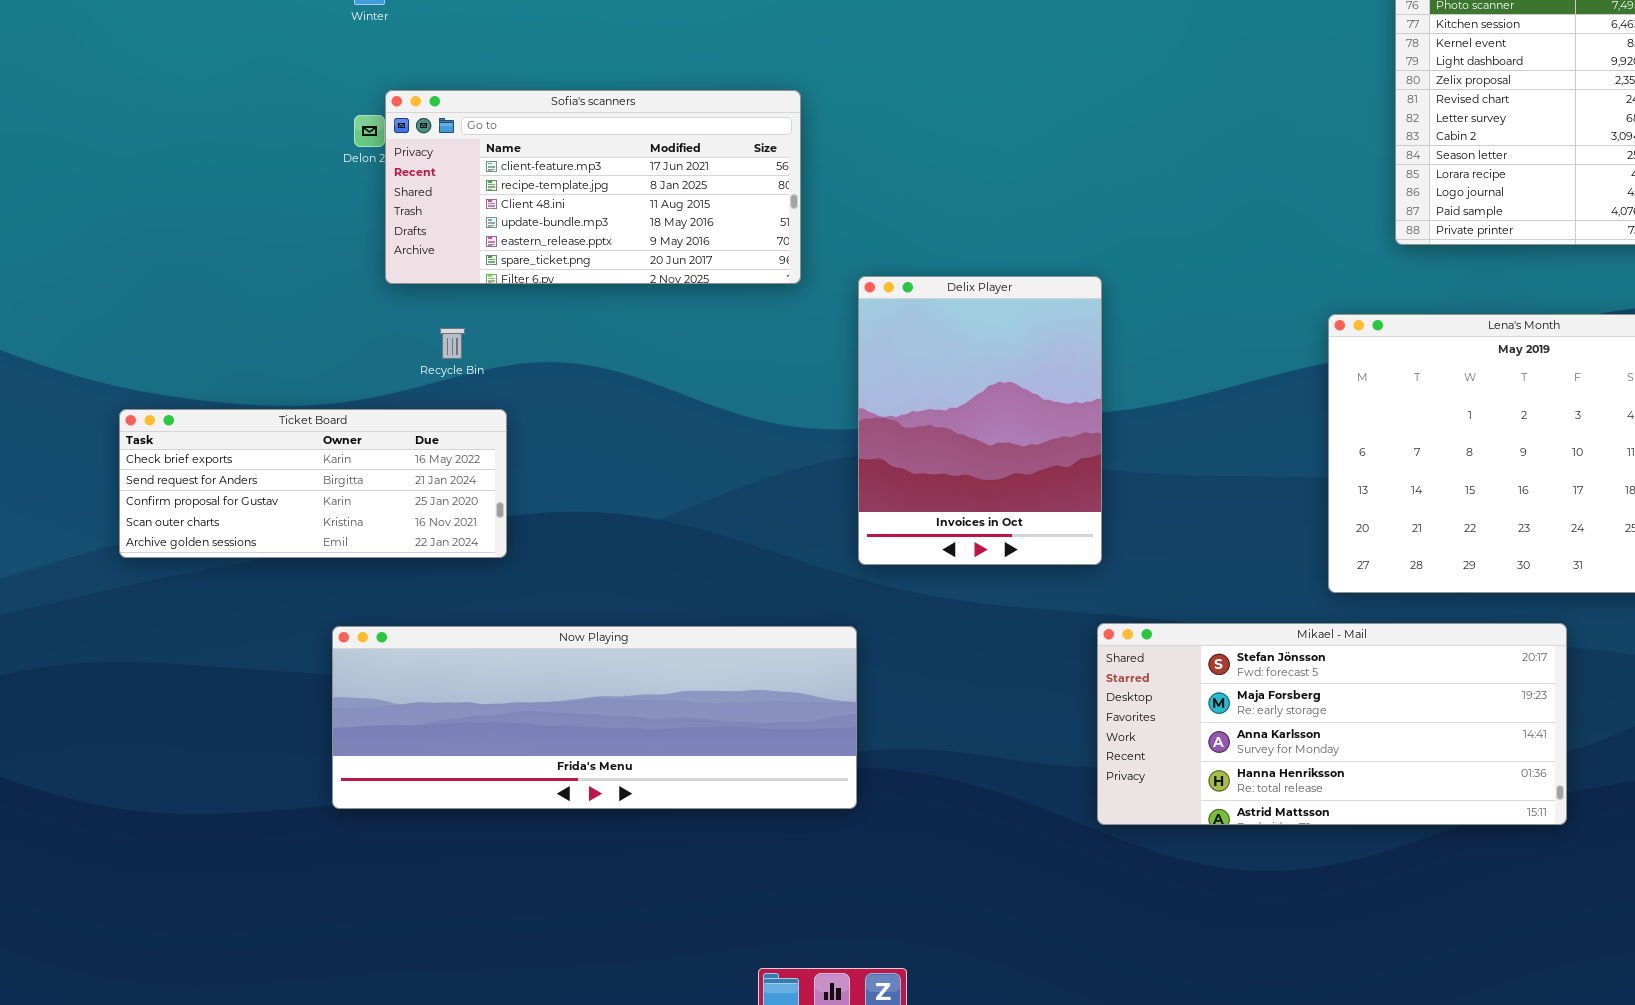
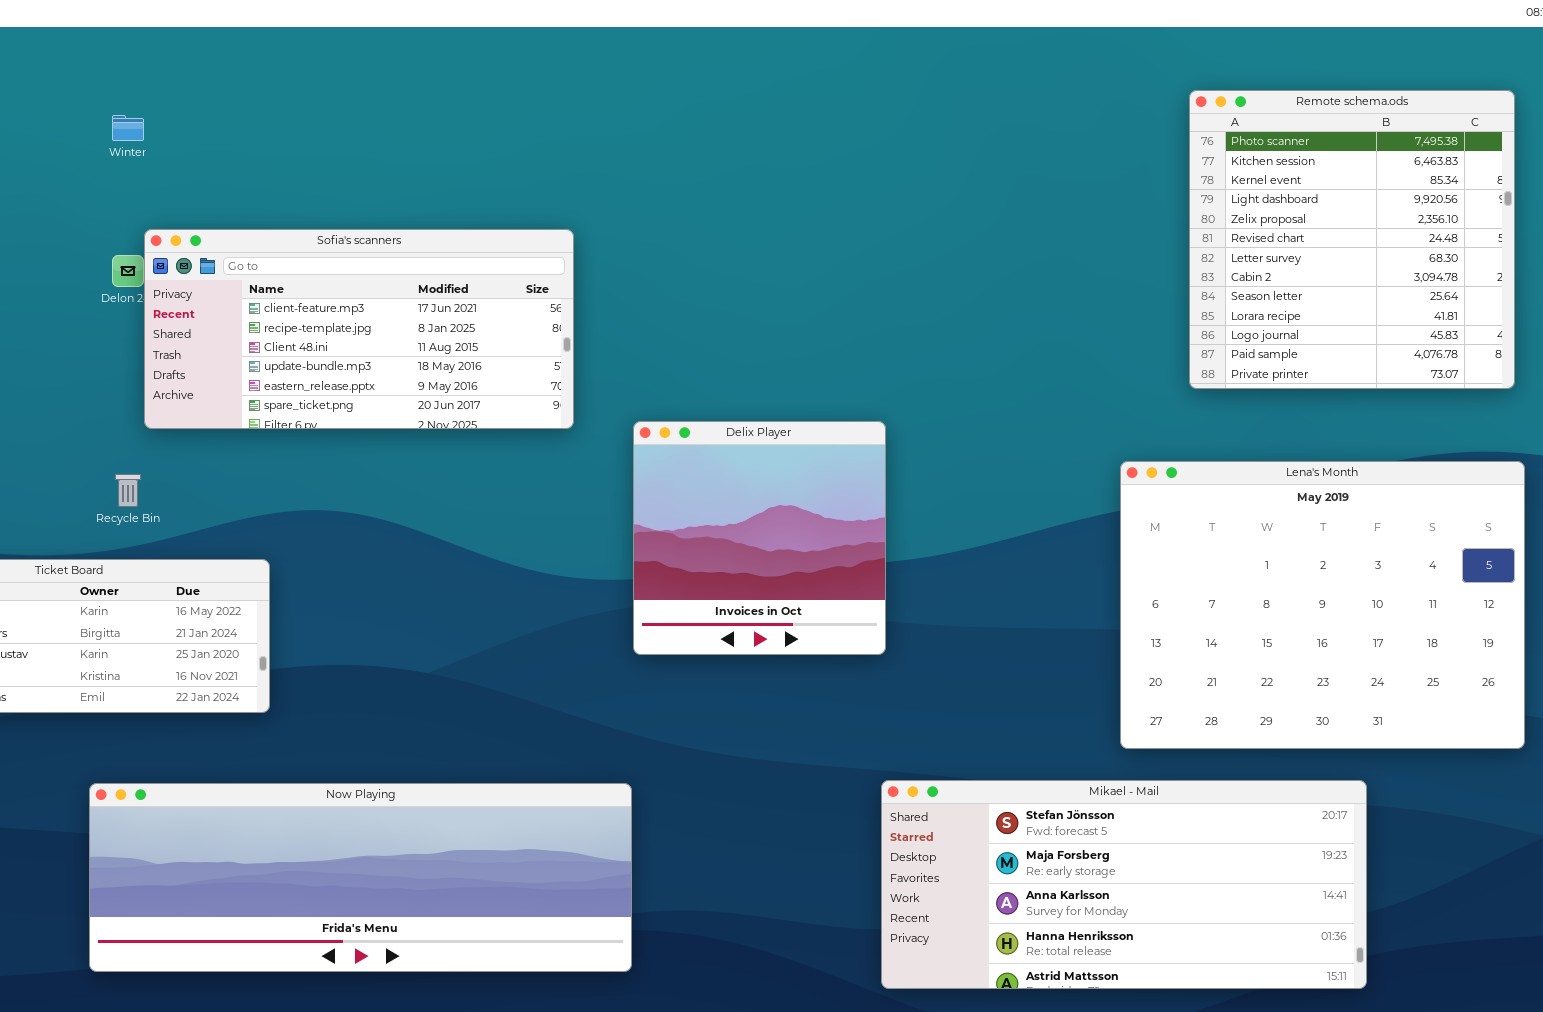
Delix Player: [858,276,1102,565] -> [633,421,886,655], resized
Recycle Bin: [440,328,465,359] -> [115,474,141,507], moved

